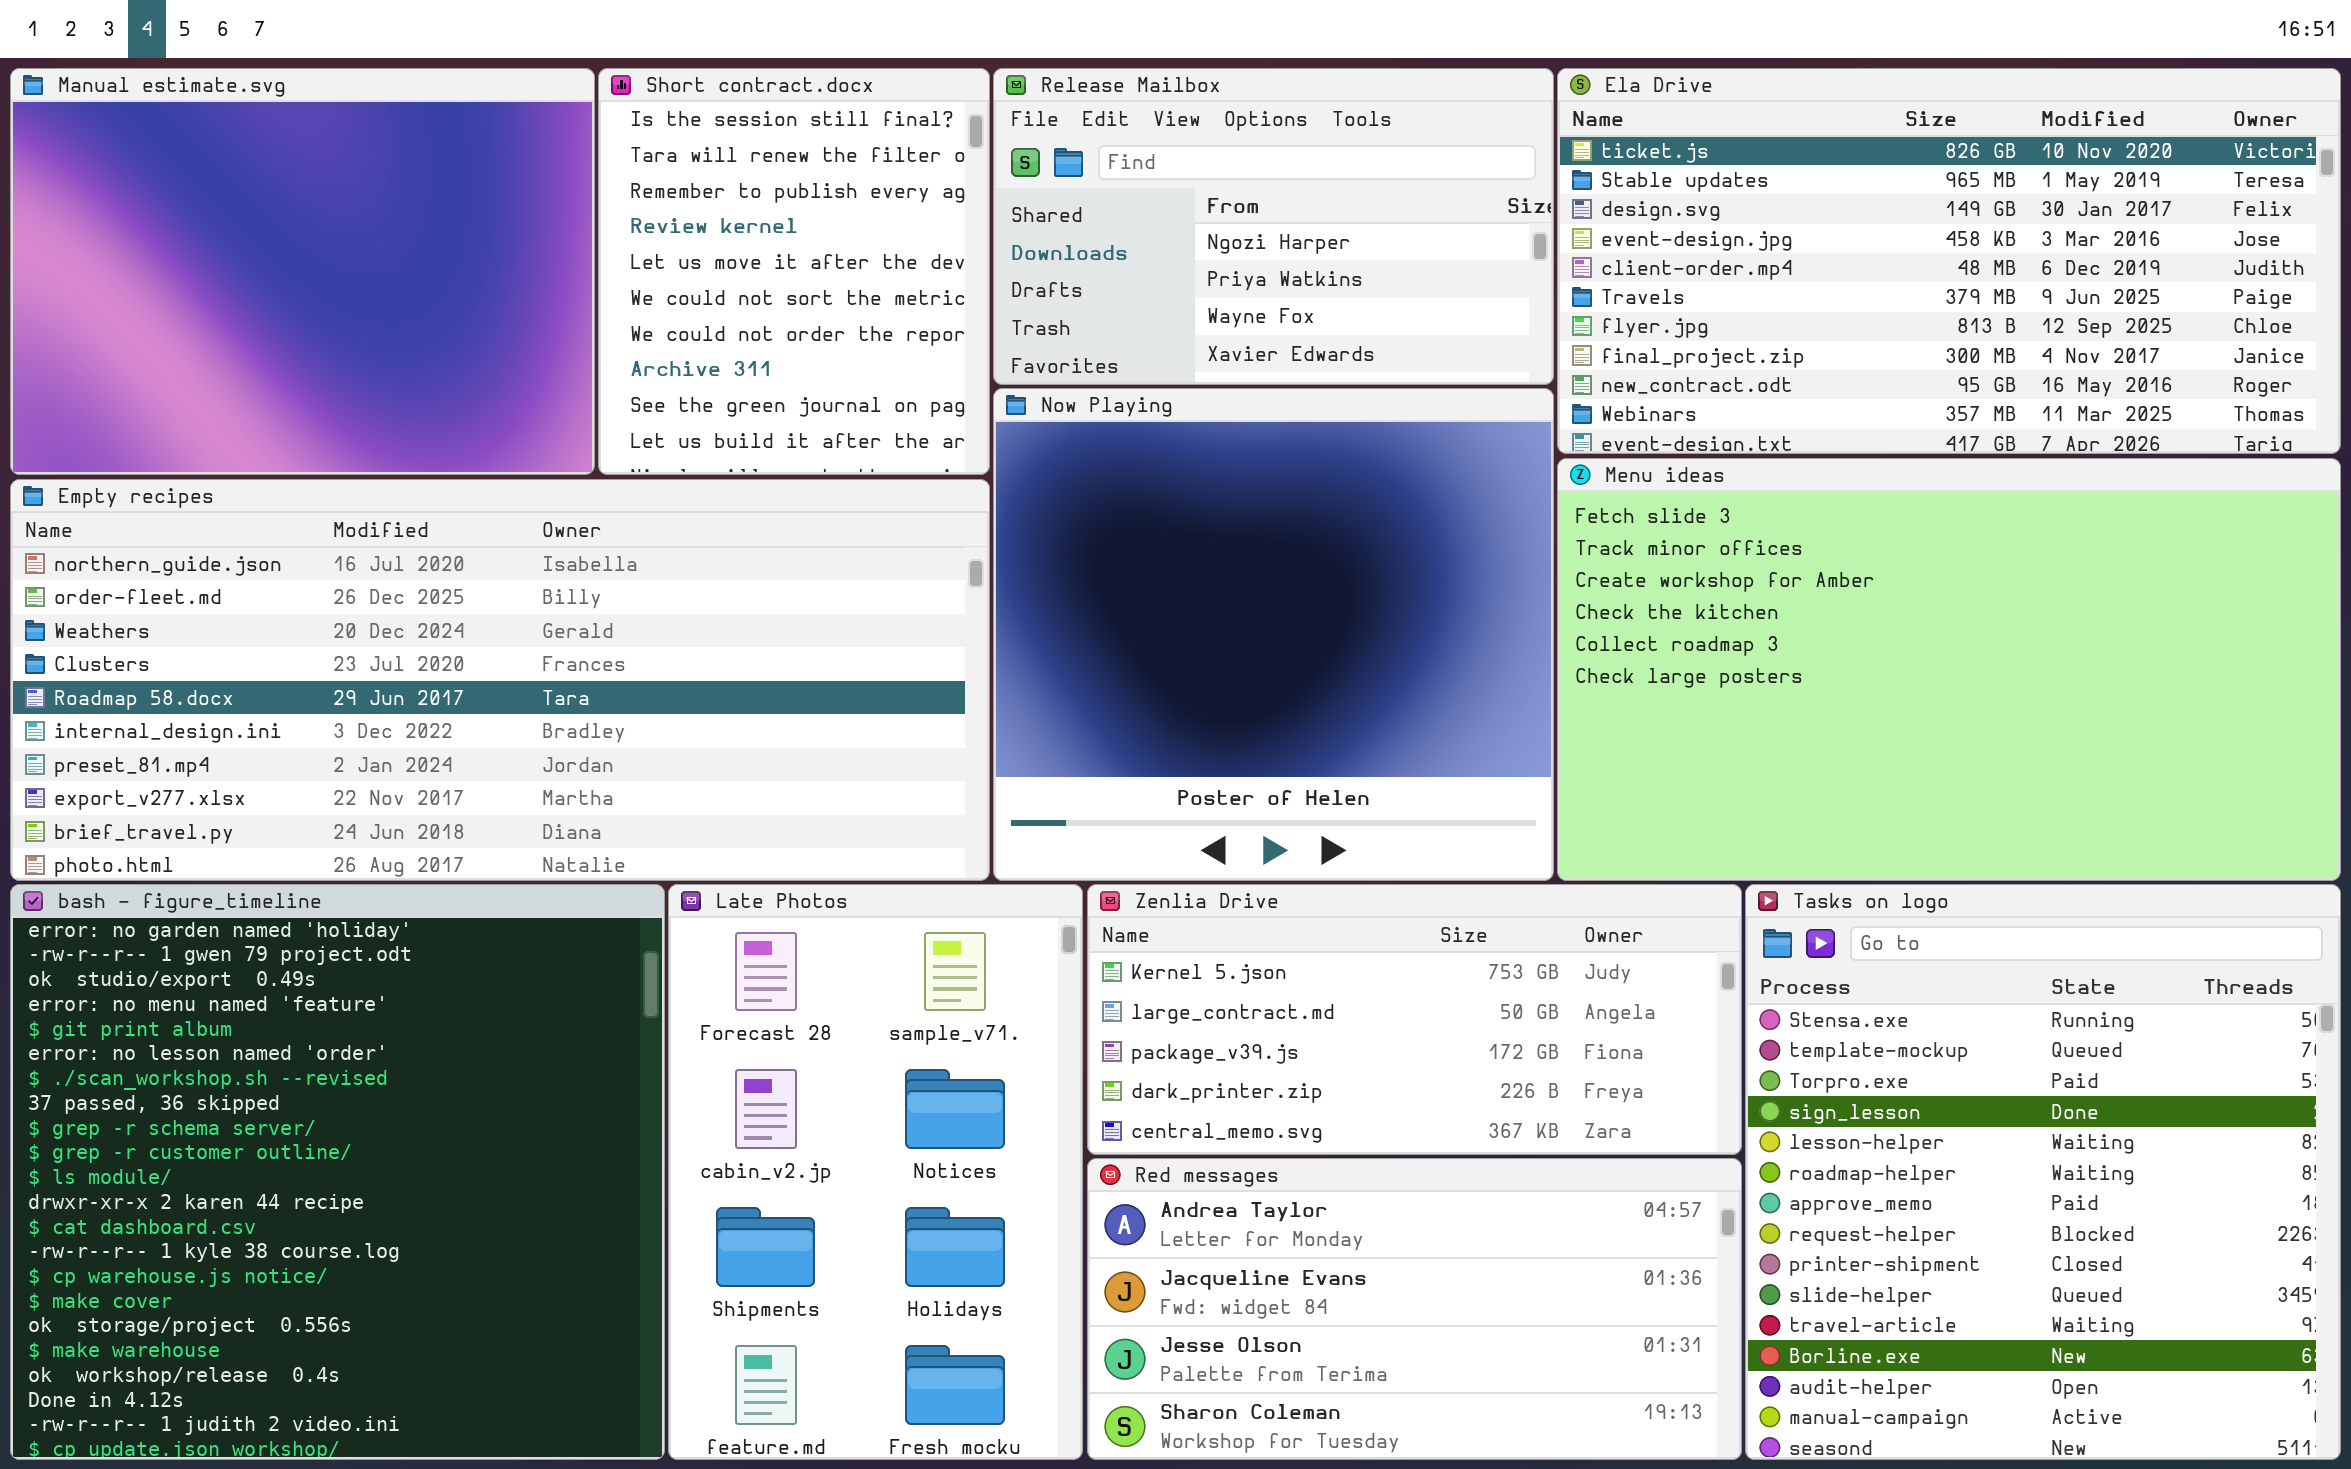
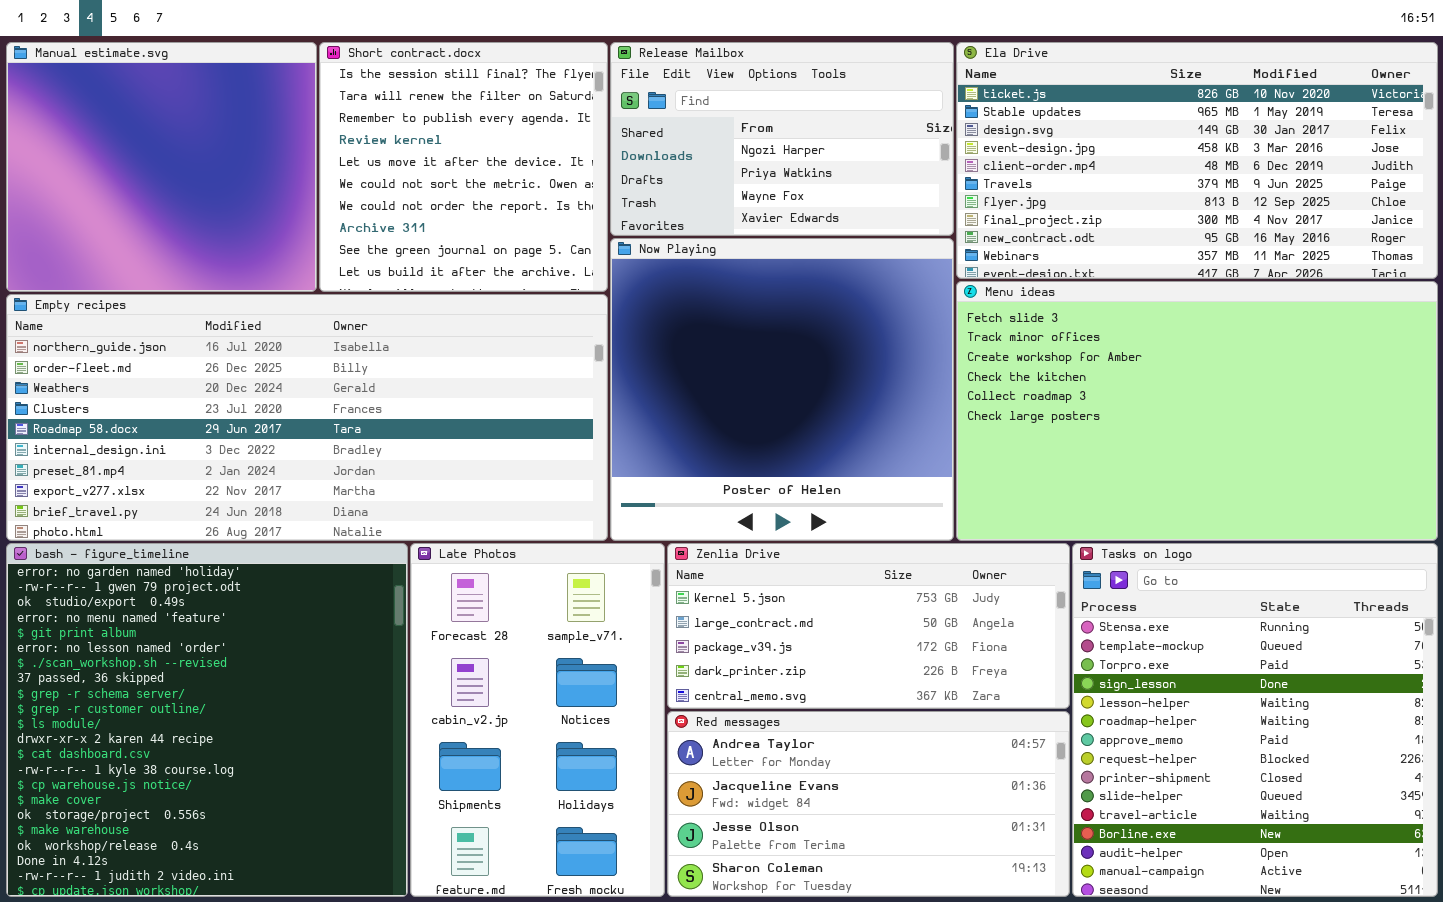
Manual estimate.svg: [10,68,595,475] -> [6,42,317,292], resized
Short contract.docx: [598,68,990,475] -> [319,42,608,292], resized

